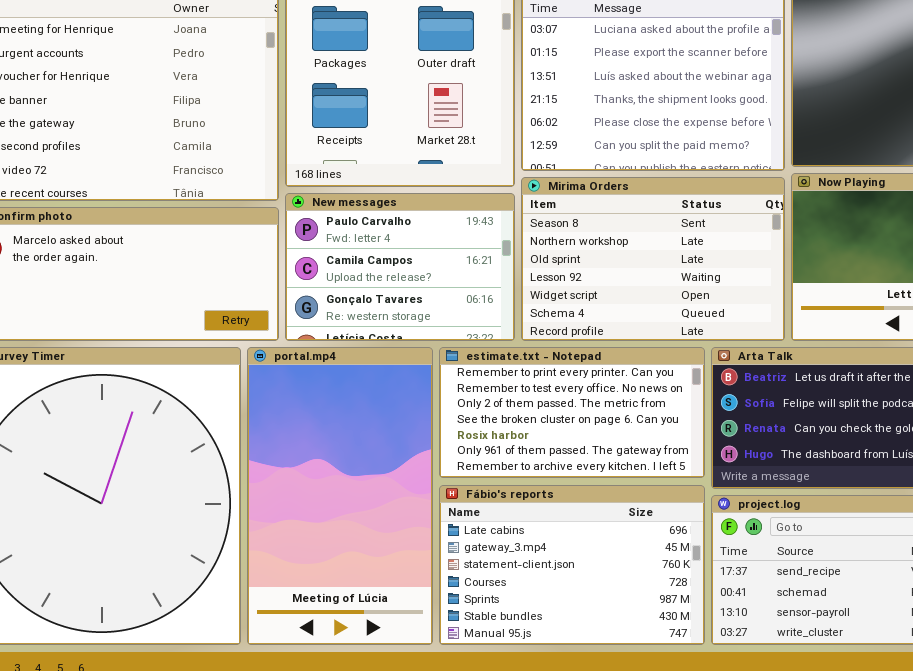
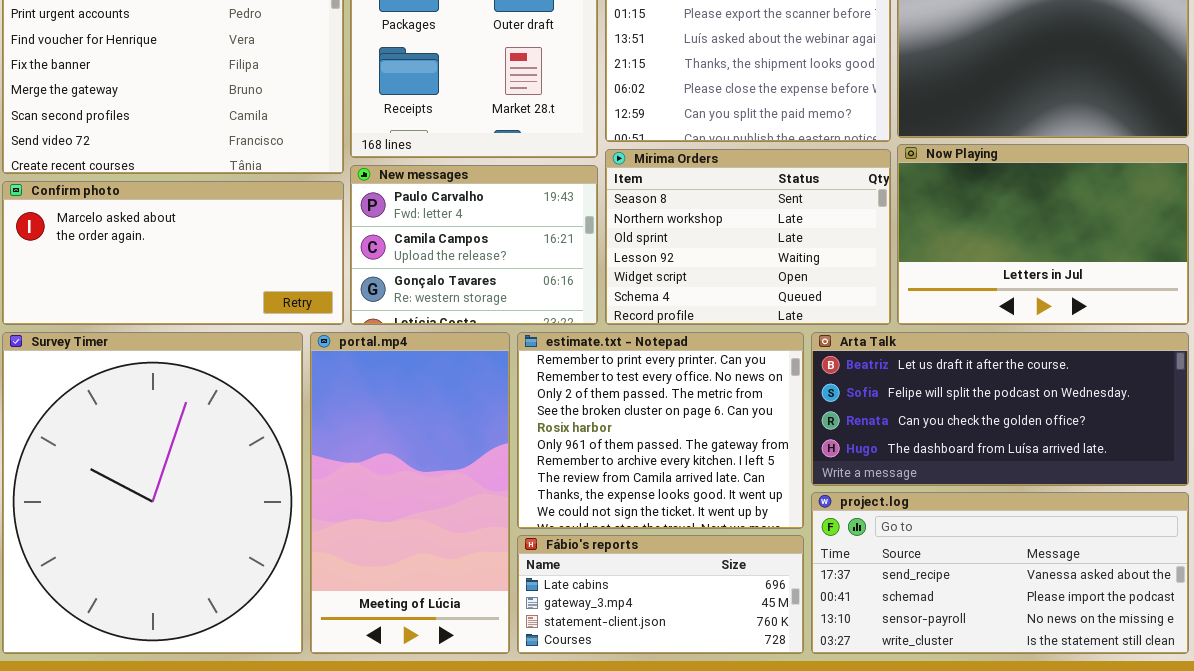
estimate.txt - Notepad: [439,347,705,478] -> [517,332,804,529], resized
Fábio's reports: [439,485,705,645] -> [517,535,804,654], resized

